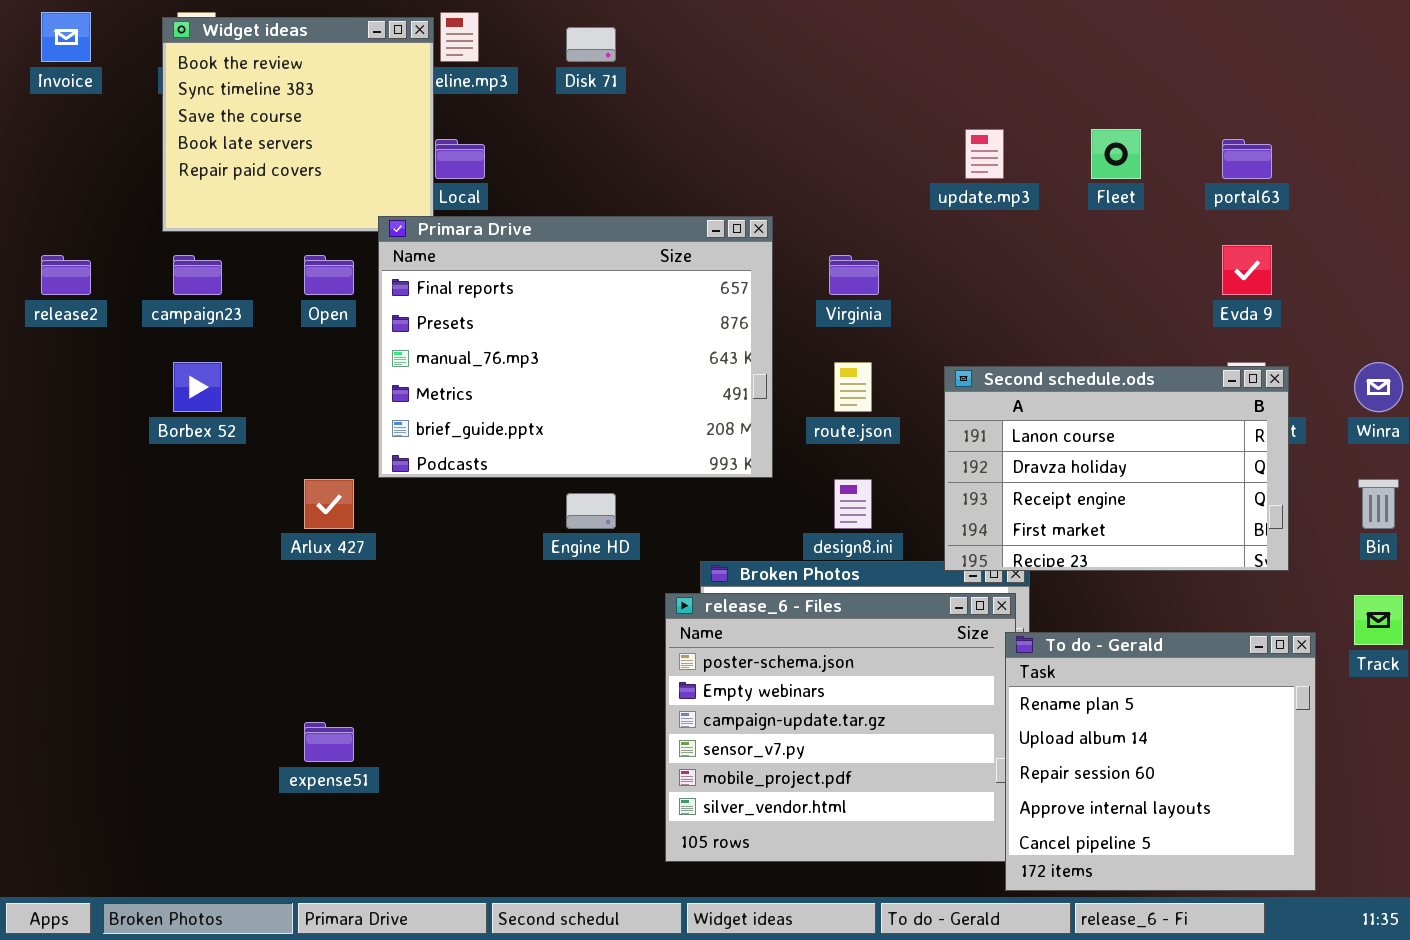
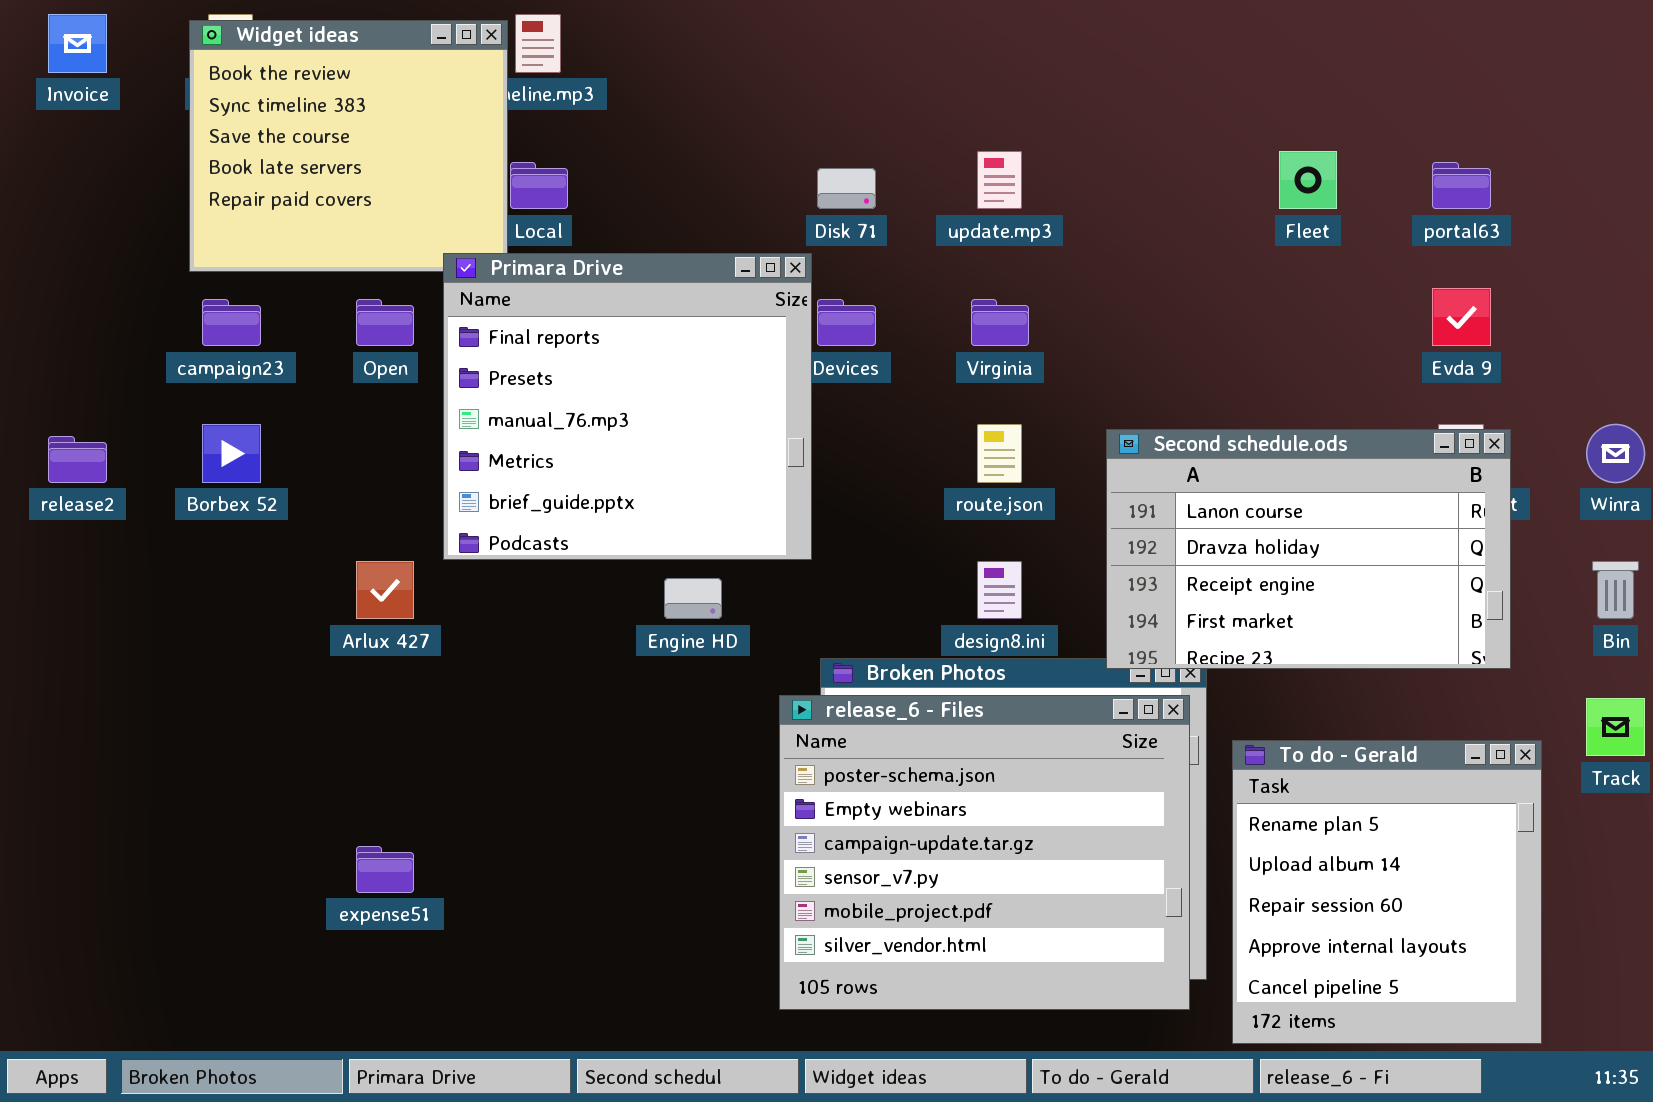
Disk 71: [566,27,616,62] -> [817,168,876,209], moved
update.mp3: [965,129,1004,179] -> [977,151,1022,209], moved
Primara Drive: [378,216,773,478] -> [443,253,812,560], resized
release2: [41,255,91,295] -> [48,436,107,483], moved
To do - Gerald: [1005,632,1316,891] -> [1232,740,1542,1044], resized

